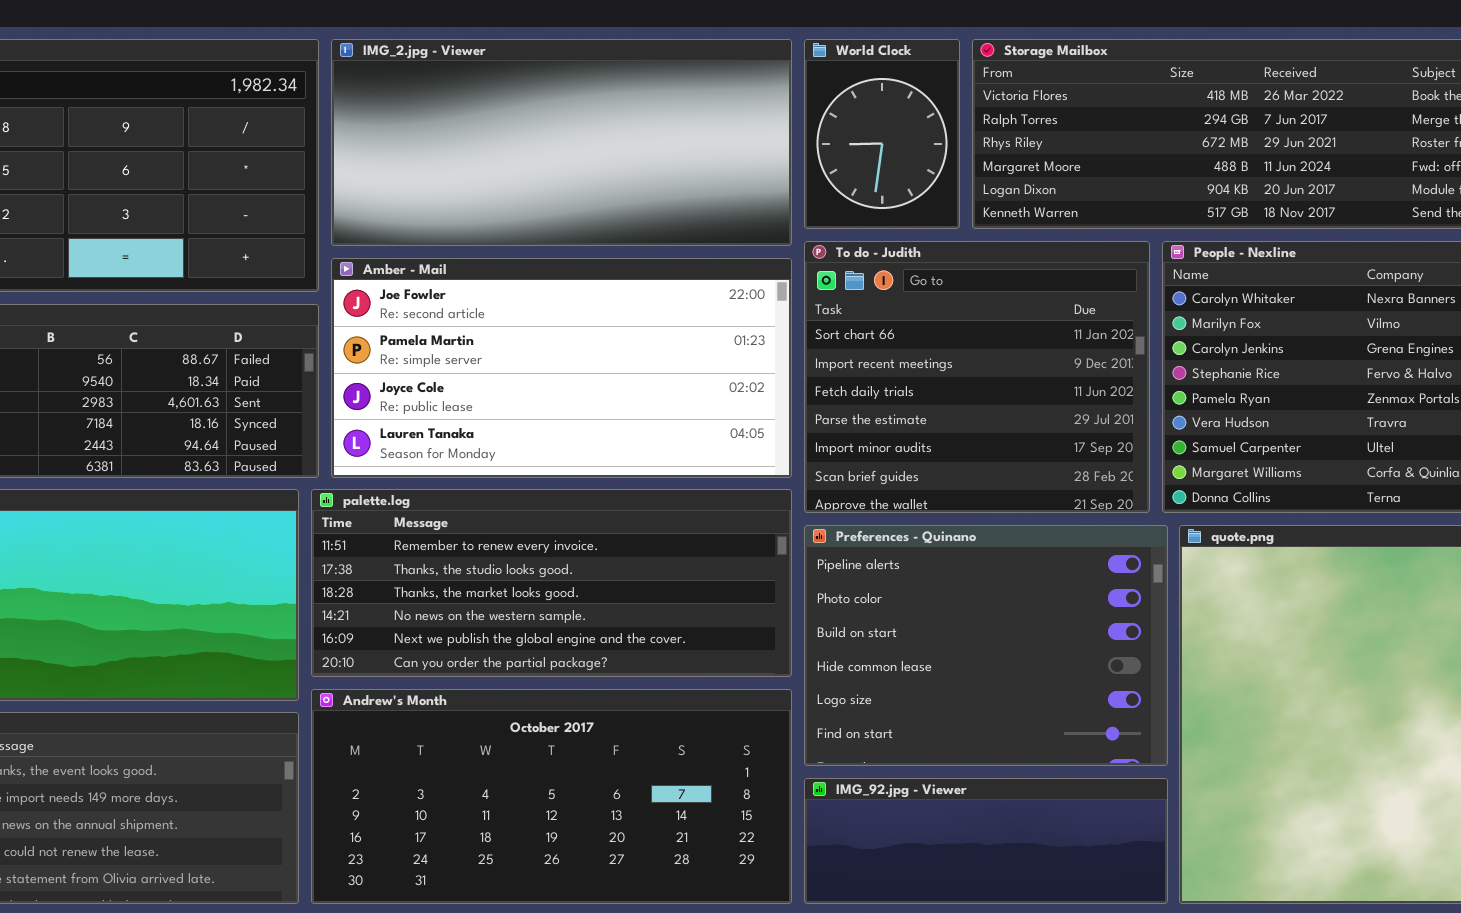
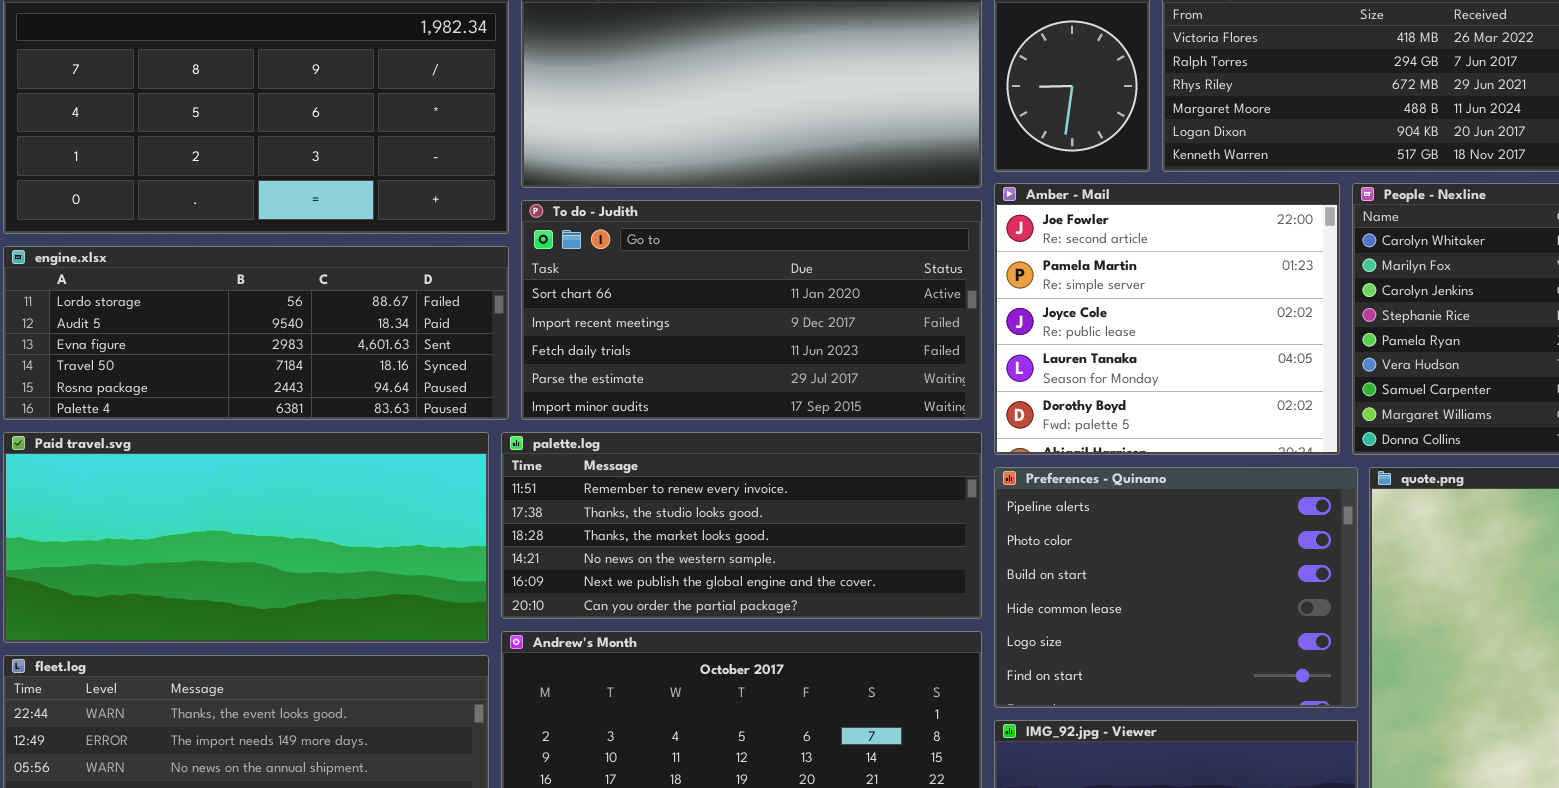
To do - Judith: [804,241,1150,513] -> [521,200,982,420], moved, resized
Amber - Mail: [331,258,792,478] -> [994,183,1340,455], moved, resized

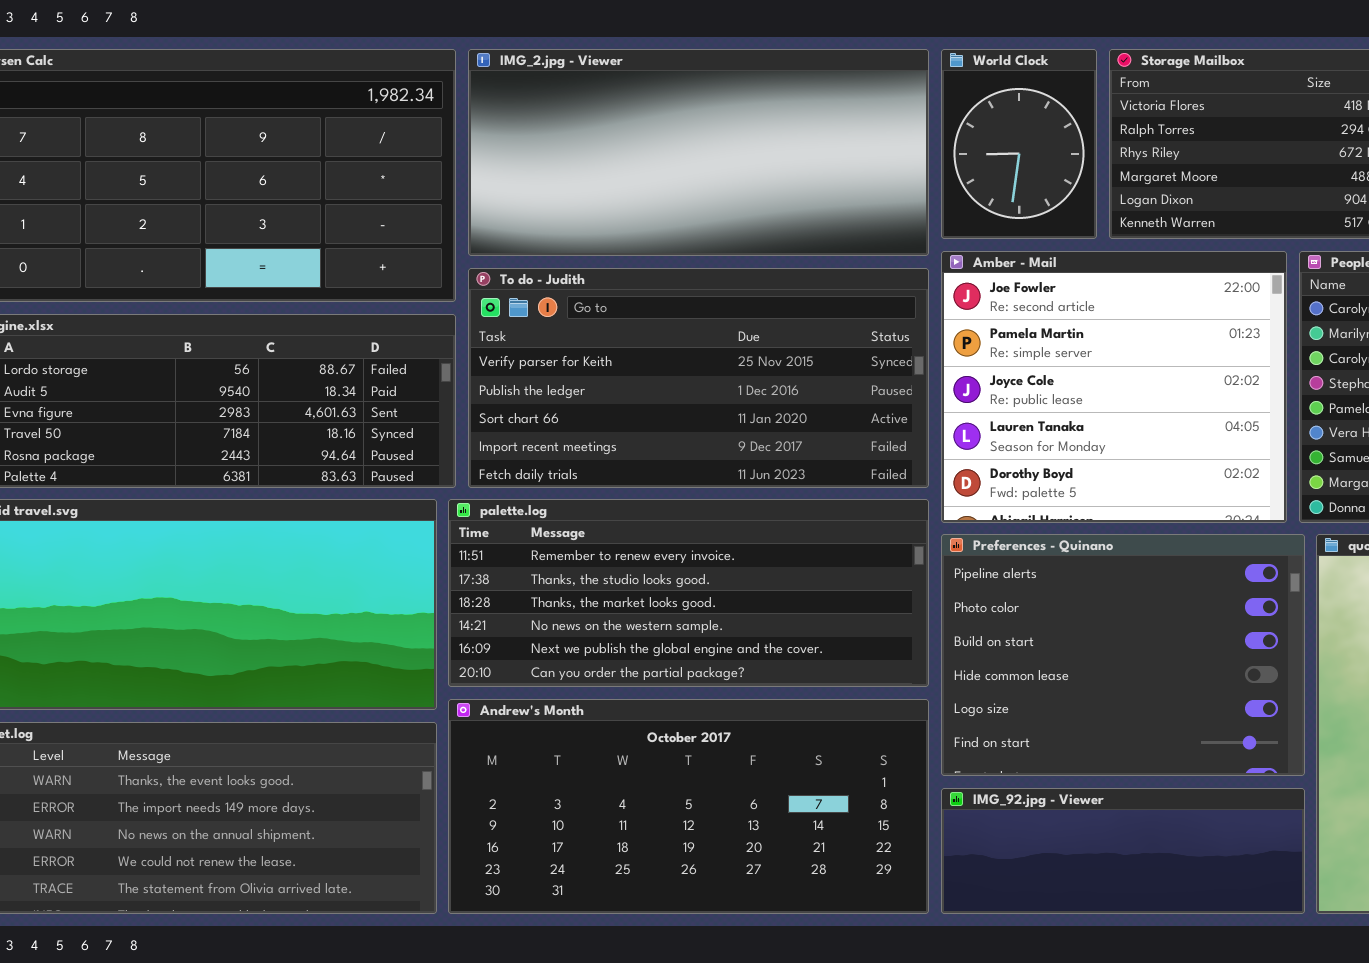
To do - Judith: [521,200,982,420] -> [468,268,929,488], scrolled up 2 rows

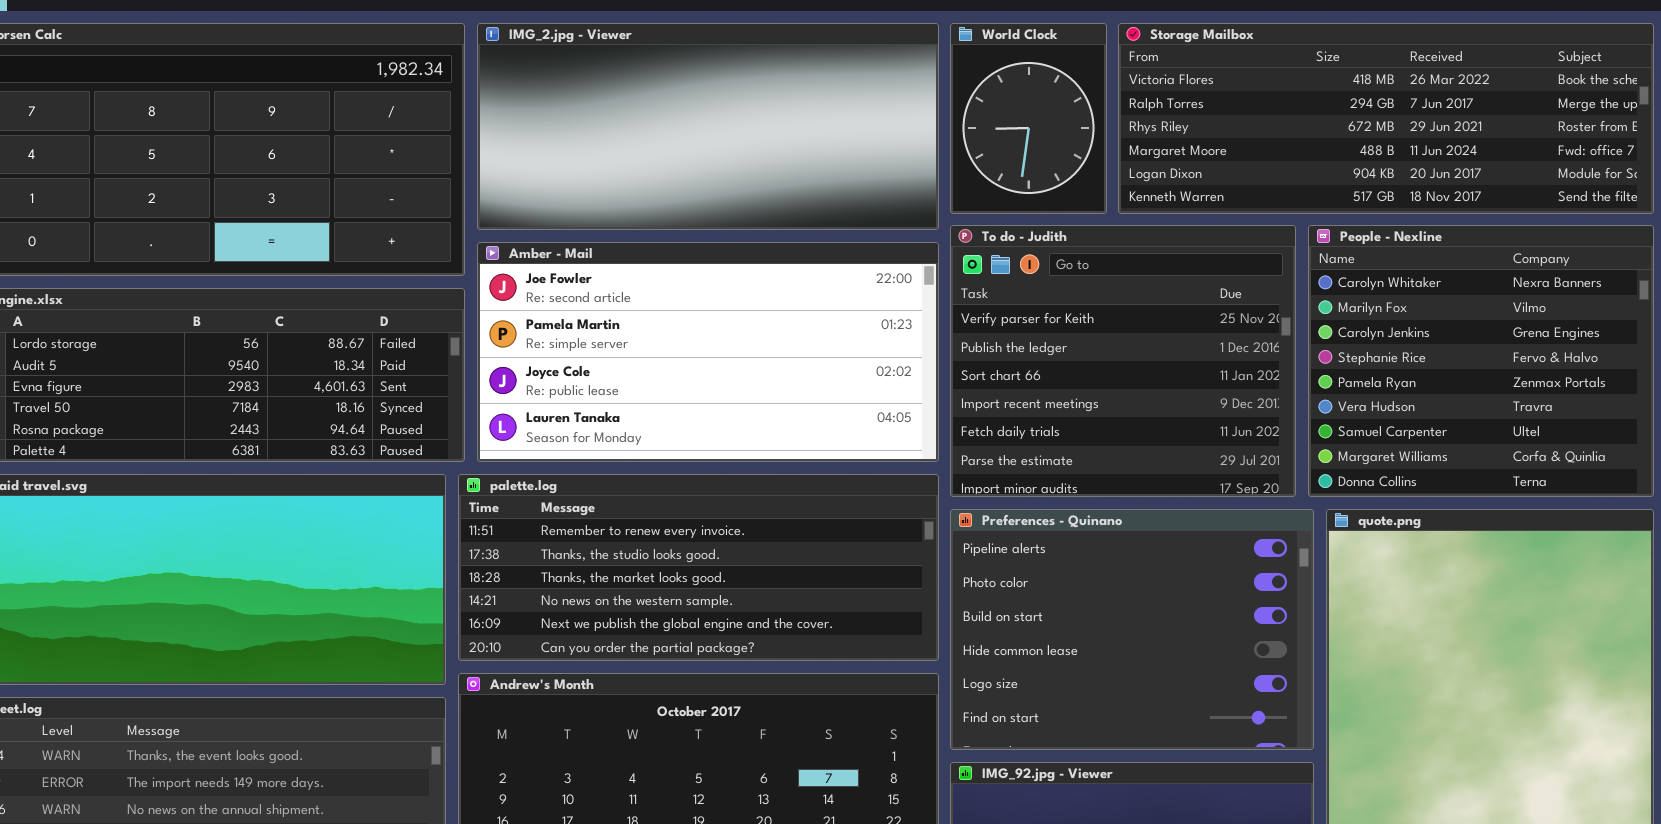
Amber - Mail: [941,251,1287,523] -> [477,242,939,462], moved, resized
To do - Judith: [468,268,929,488] -> [950,225,1296,497], moved, resized

